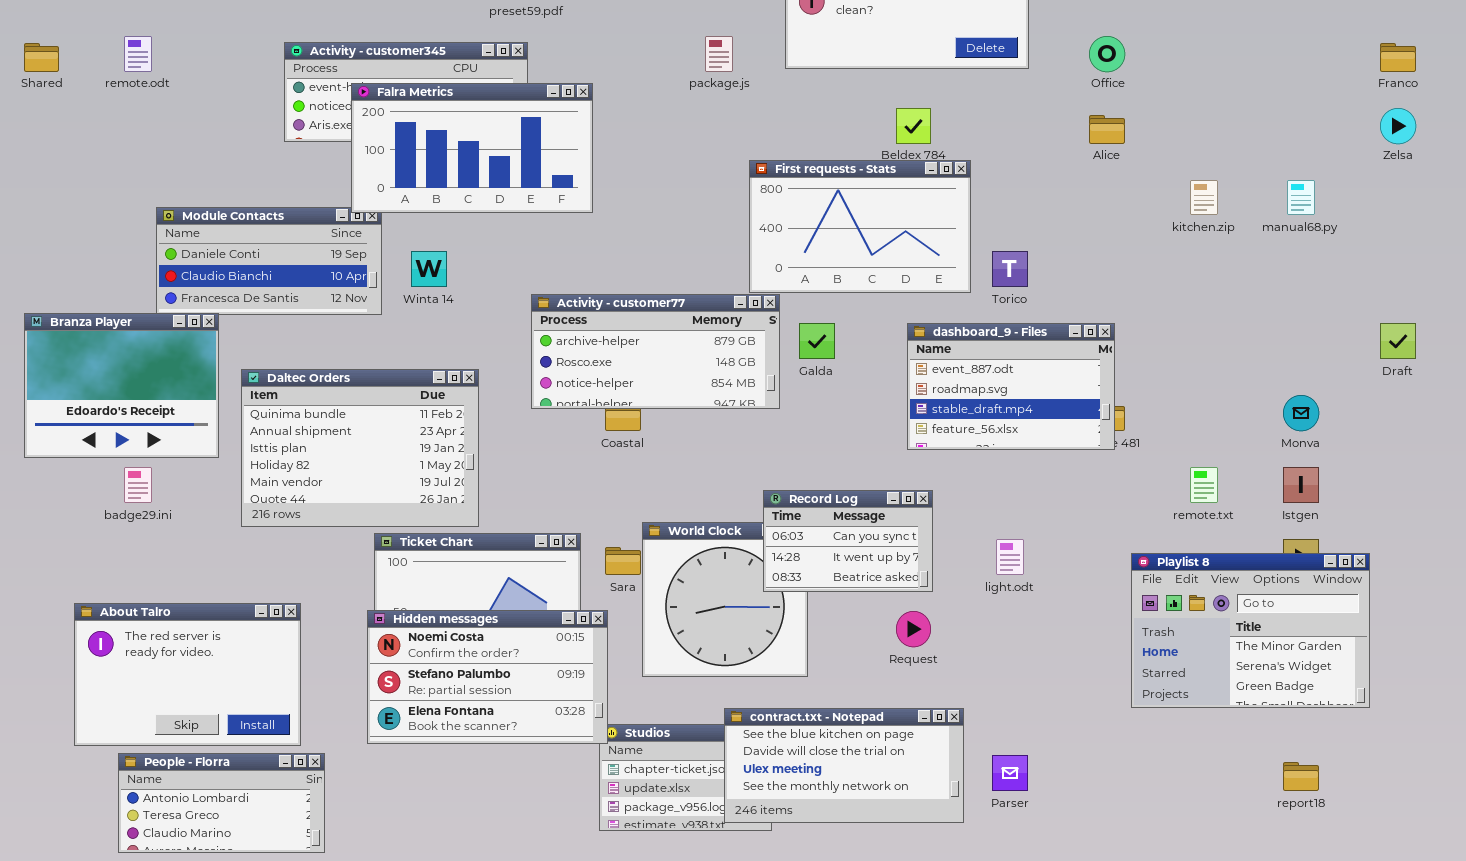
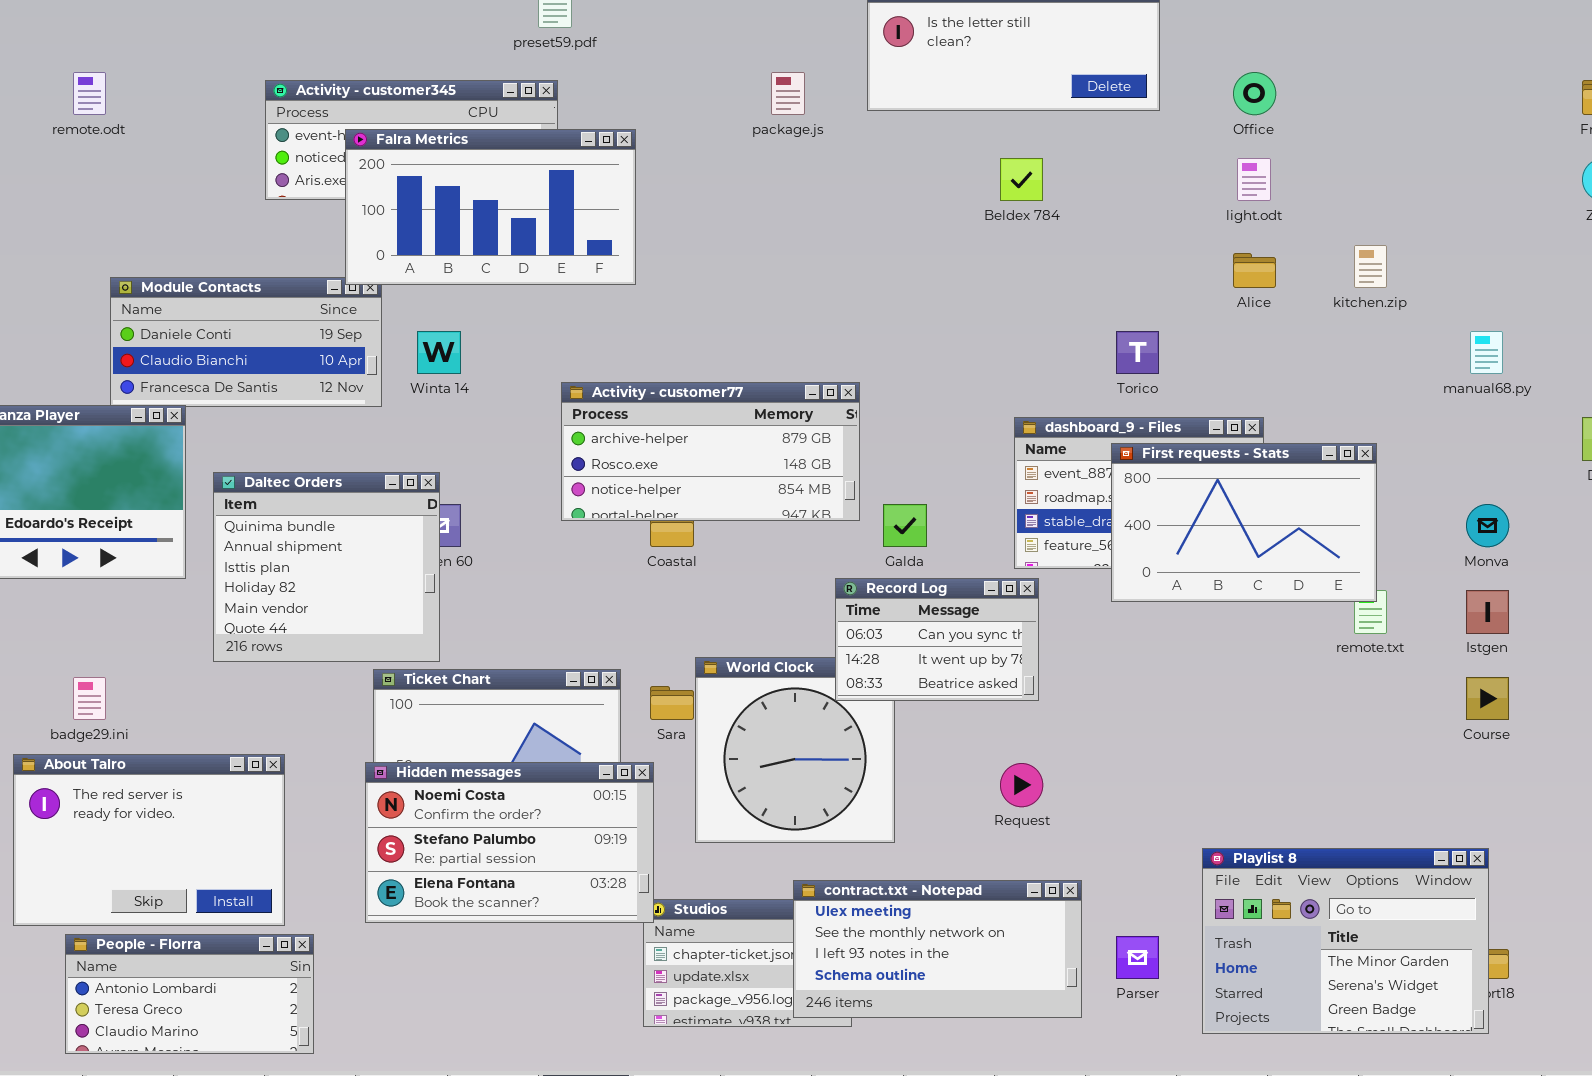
Alice: [1089,115,1125,144] -> [1233,253,1276,288], moved
First requests - Stats: [749,160,971,293] -> [1111,443,1377,602], moved
manual68.py: [1287,180,1315,215] -> [1470,331,1503,374], moved
Galda: [799,323,835,359] -> [883,504,927,547], moved
Daltec Orders: [241,369,479,527] -> [213,472,440,662], resized
badge29.ini: [124,467,152,503] -> [73,677,106,720], moved
Record Log: [763,490,933,592] -> [835,578,1039,701], moved
light.odt: [996,539,1024,575] -> [1237,158,1271,201], moved
Playlist 8: [1131,553,1370,708] -> [1202,848,1489,1034], moved
contract.txt - Notepad: [724,708,964,823] -> [793,880,1082,1018], scrolled down 2 rows

